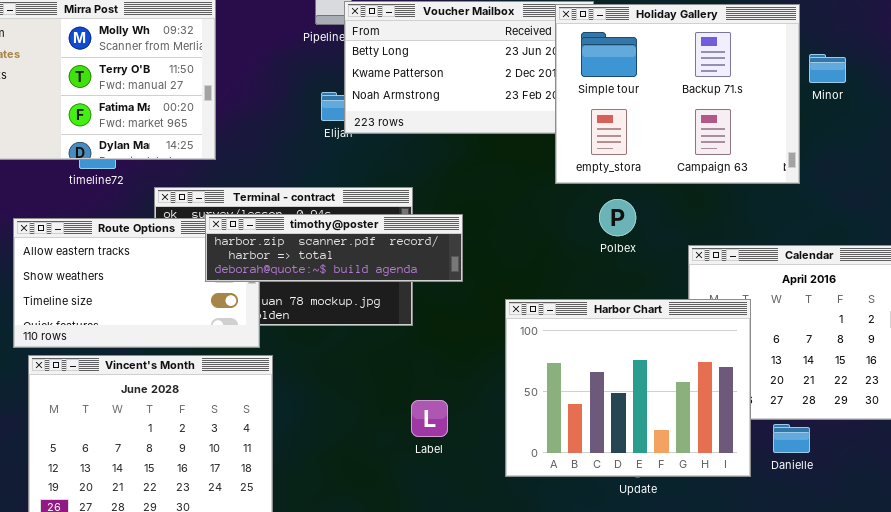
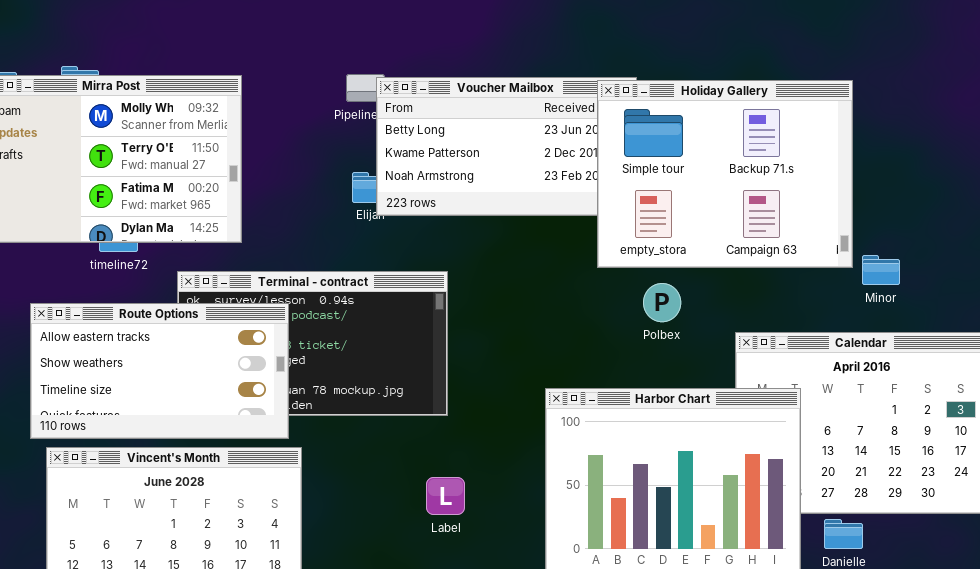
Minor: [809,54,846,83] -> [862,255,900,285], moved
timothy@poster: [205,214,463,282] -> none, closed
Label: [411,400,448,437] -> [426,477,465,515], moved

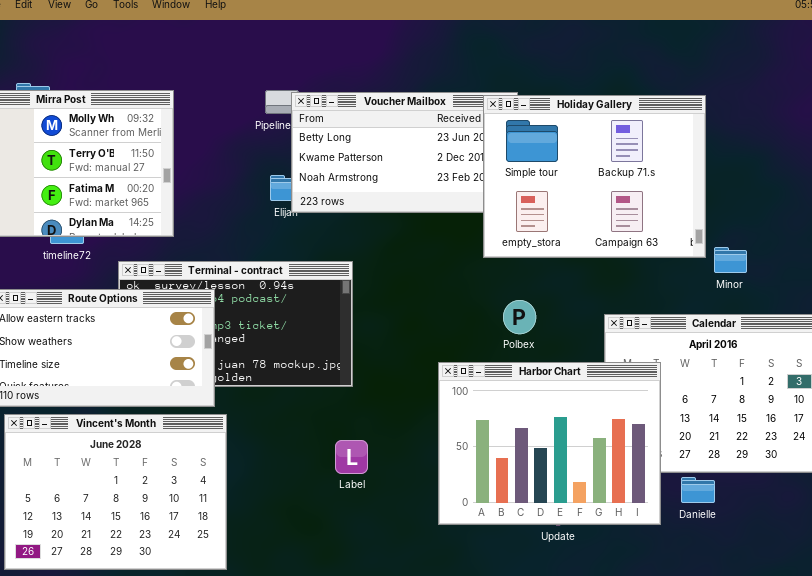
Polbex: [643,283,681,322] -> [503,300,536,334], moved

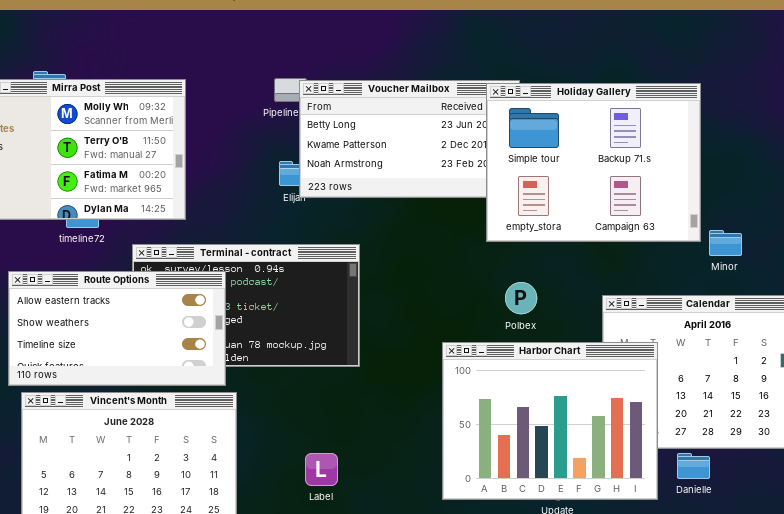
Label: [335,440,368,474] -> [305,453,338,486], moved

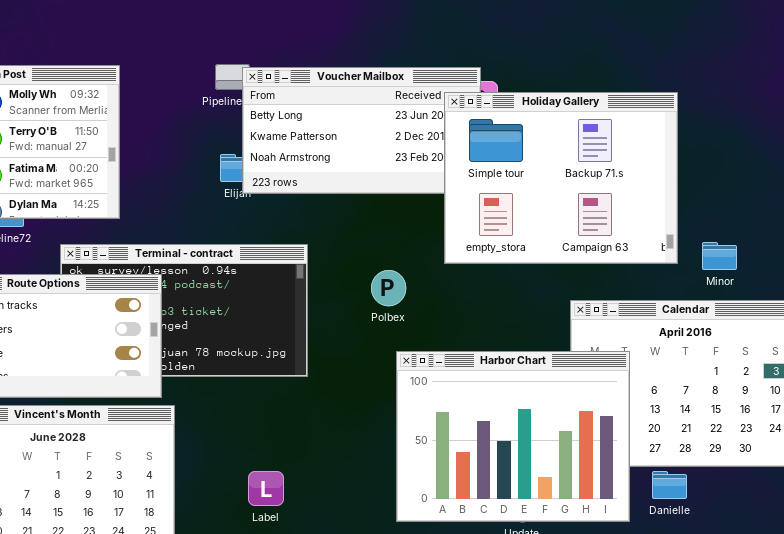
Holiday Gallery: [486,83,701,242] -> [444,92,678,264], moved
Minor: [709,230,742,256] -> [702,242,737,270], moved
Polbex: [505,282,537,314] -> [371,270,406,306], moved

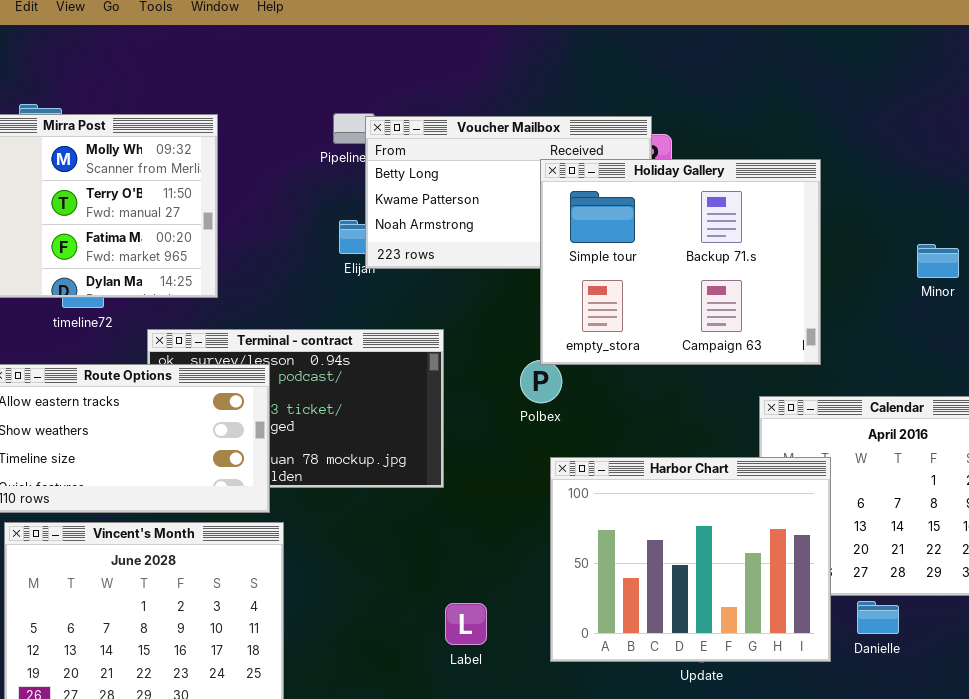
Holiday Gallery: [444,92,678,264] -> [540,159,821,365], moved
Minor: [702,242,737,270] -> [917,244,959,278], moved
Label: [248,471,284,506] -> [445,603,487,645], moved

